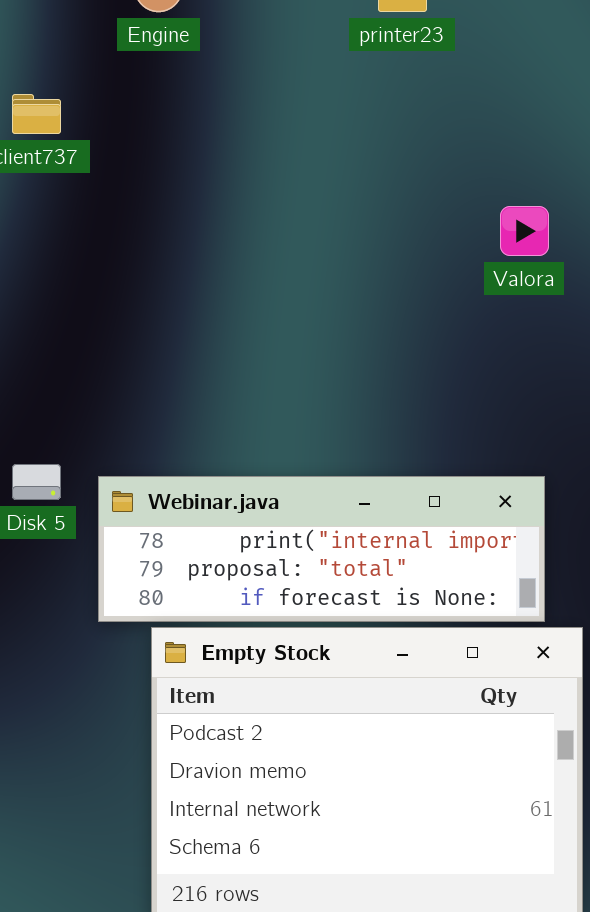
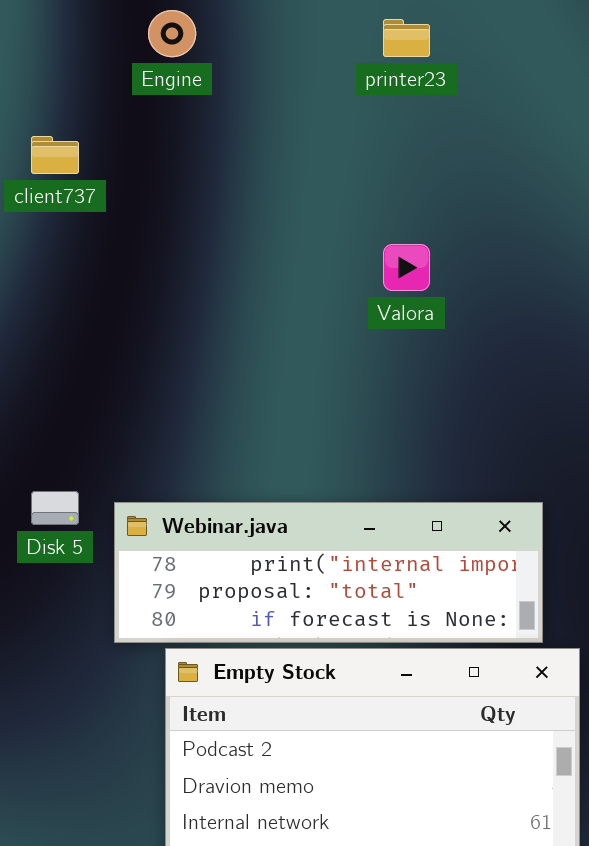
Valora: [500,206,549,256] -> [383,244,430,291], moved

